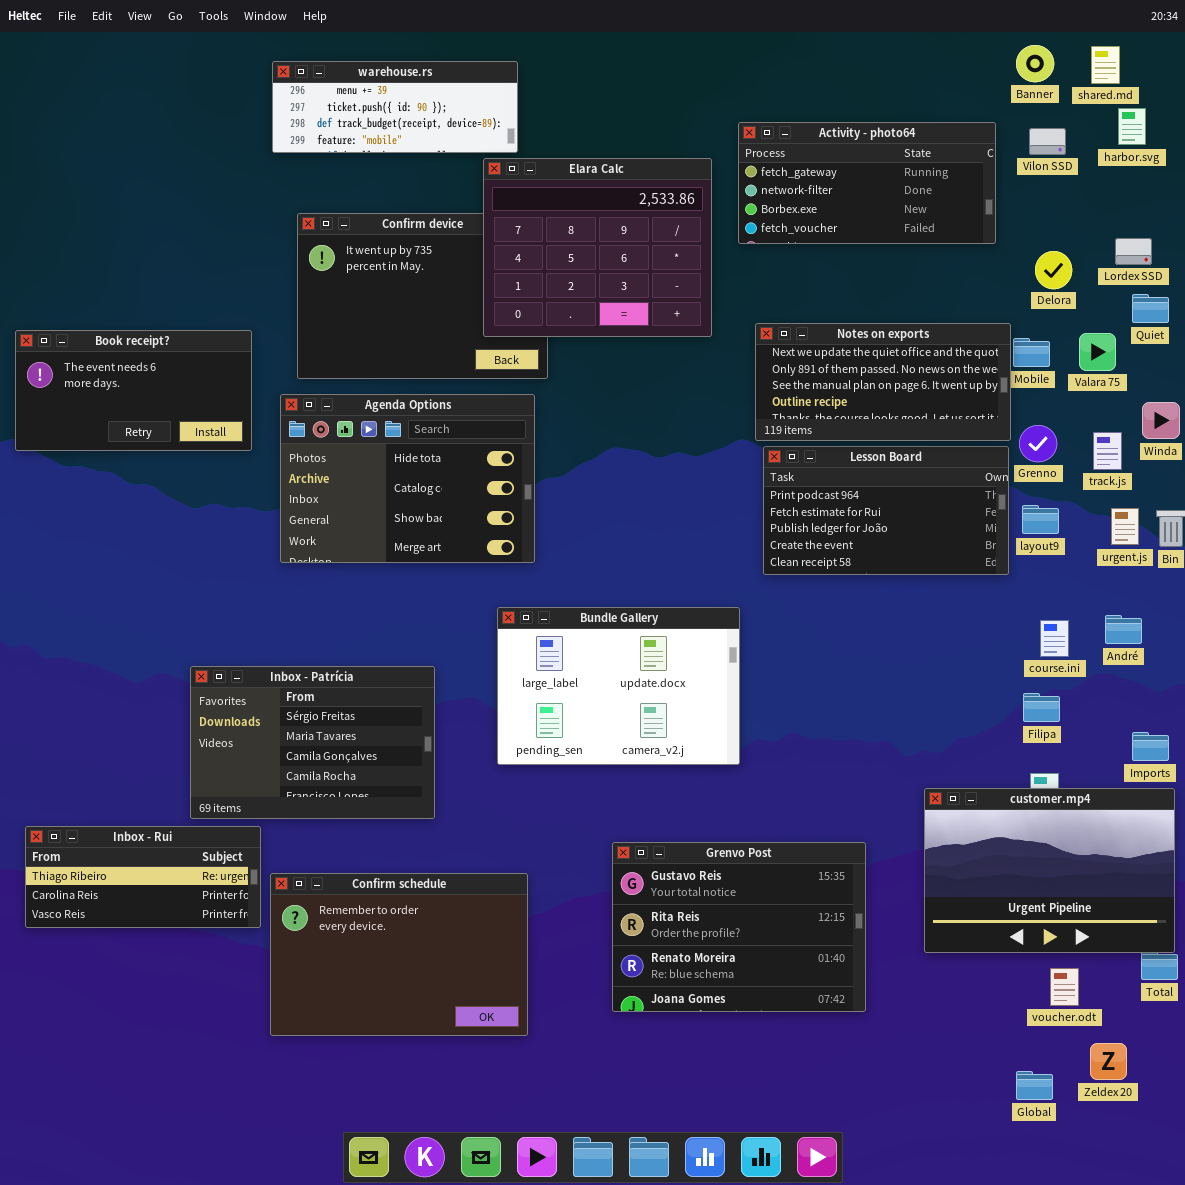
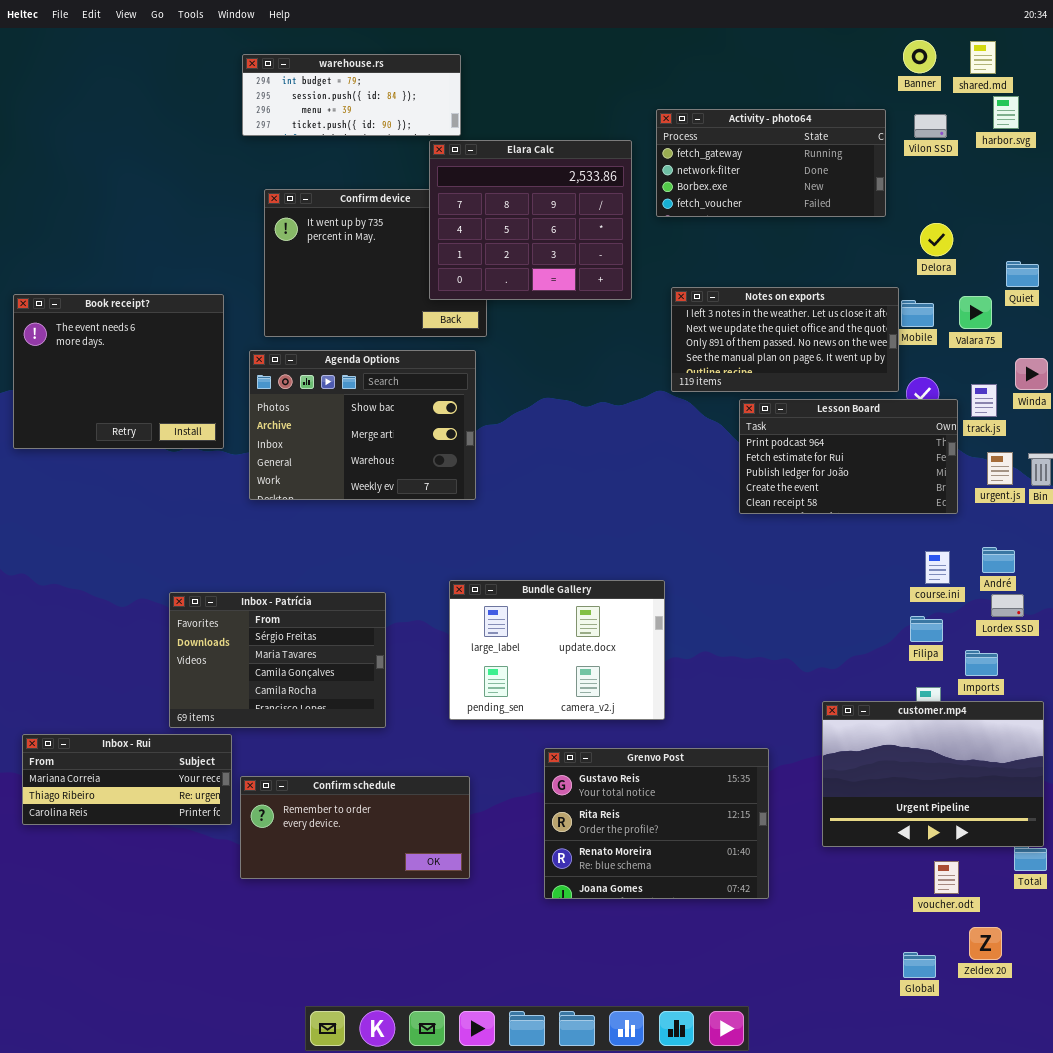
warehouse.rs: [272,61,518,153] -> [242,54,461,136], scrolled up 2 rows
Lordex SSD: [1115,238,1152,265] -> [991,594,1024,617], moved
Notes on exports: [755,323,1011,441] -> [671,287,899,392], scrolled up 1 row
Book receipt?: [15,330,252,451] -> [13,294,224,449], resized
Agenda Options: [280,394,535,563] -> [249,350,476,500], scrolled down 2 rows
Lesson Board: [763,446,1009,575] -> [739,399,958,514], moved
Bundle Gallery: [497,607,740,765] -> [449,580,665,720], moved
Imports: [1132,732,1169,761] -> [965,650,998,676], moved
Inbox - Rui: [25,826,261,928] -> [22,734,232,825], scrolled up 1 row
Confirm schedule: [270,873,528,1036] -> [240,776,470,879], resized

